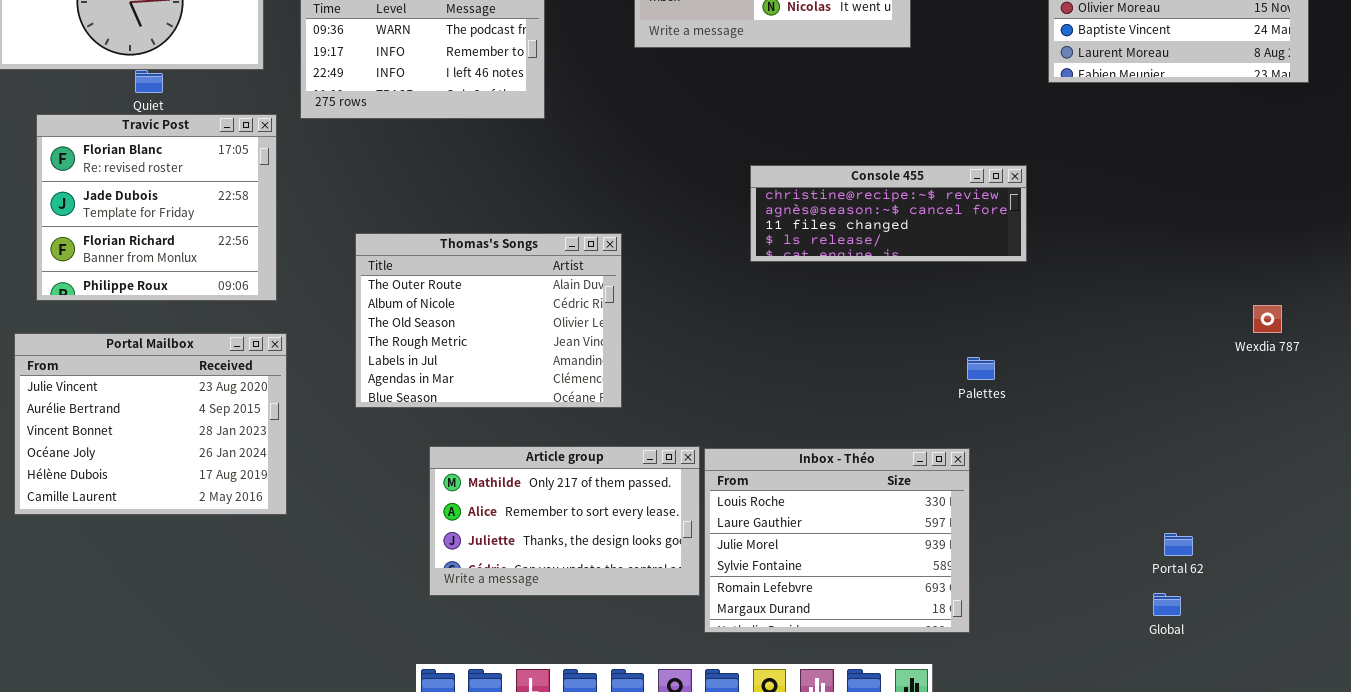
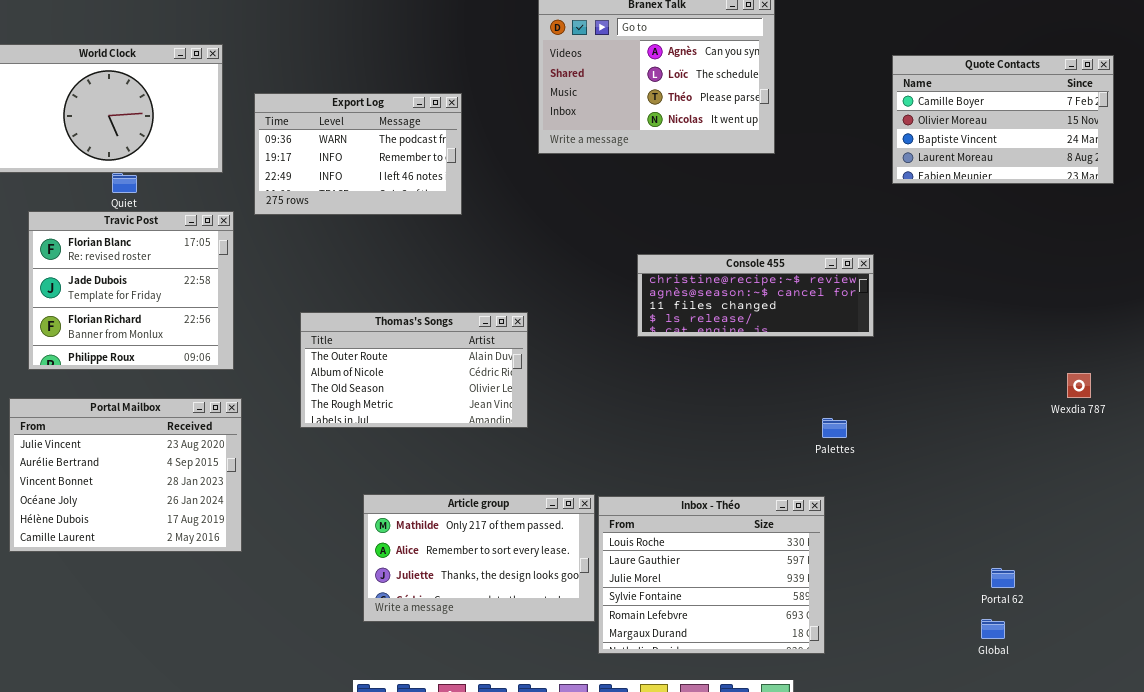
Thomas's Songs: [355,233,622,408] -> [300,312,528,428], resized

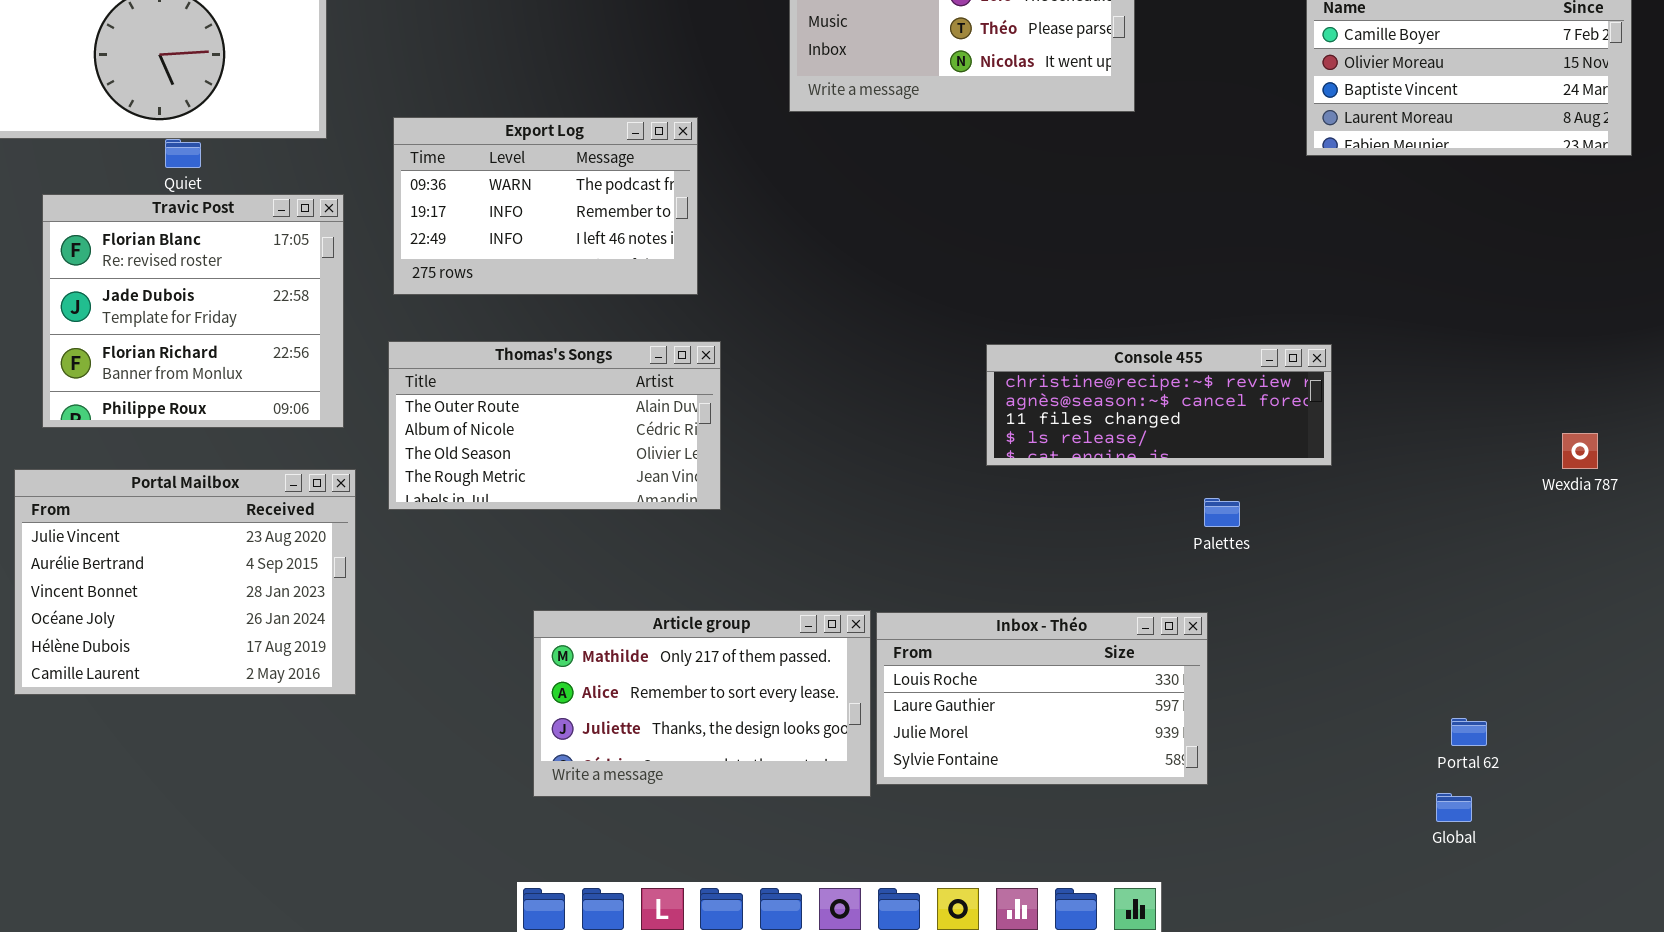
Export Log: [254,93,462,215] -> [393,117,698,295], moved
Console 455: [637,254,874,337] -> [986,344,1332,466], moved
Thomas's Songs: [300,312,528,428] -> [388,341,721,510], moved
Inbox - Théo: [598,496,825,654] -> [876,612,1208,785], resized

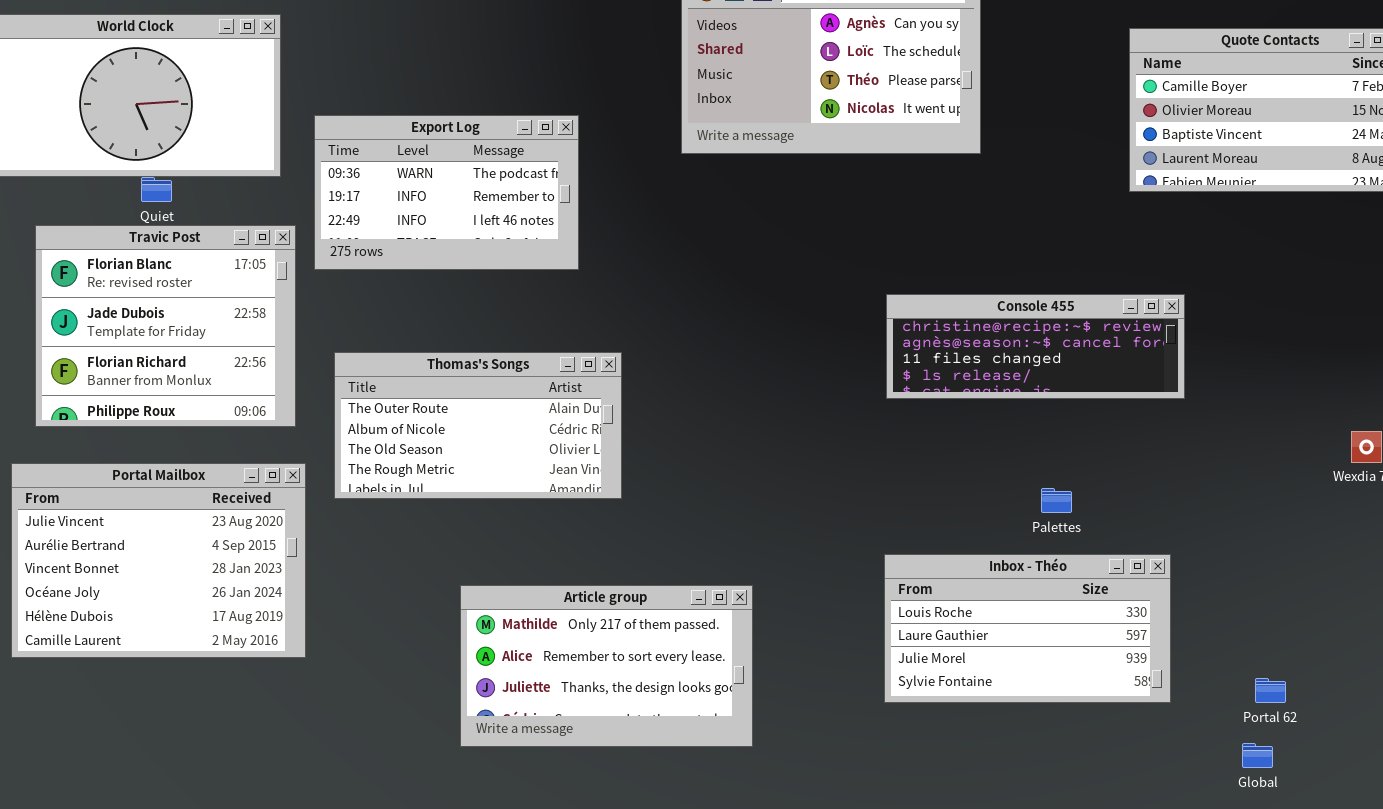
Export Log: [393,117,698,295] -> [314,115,579,270], moved
Console 455: [986,344,1332,466] -> [886,294,1185,399], moved
Inbox - Théo: [876,612,1208,785] -> [884,554,1171,703], moved

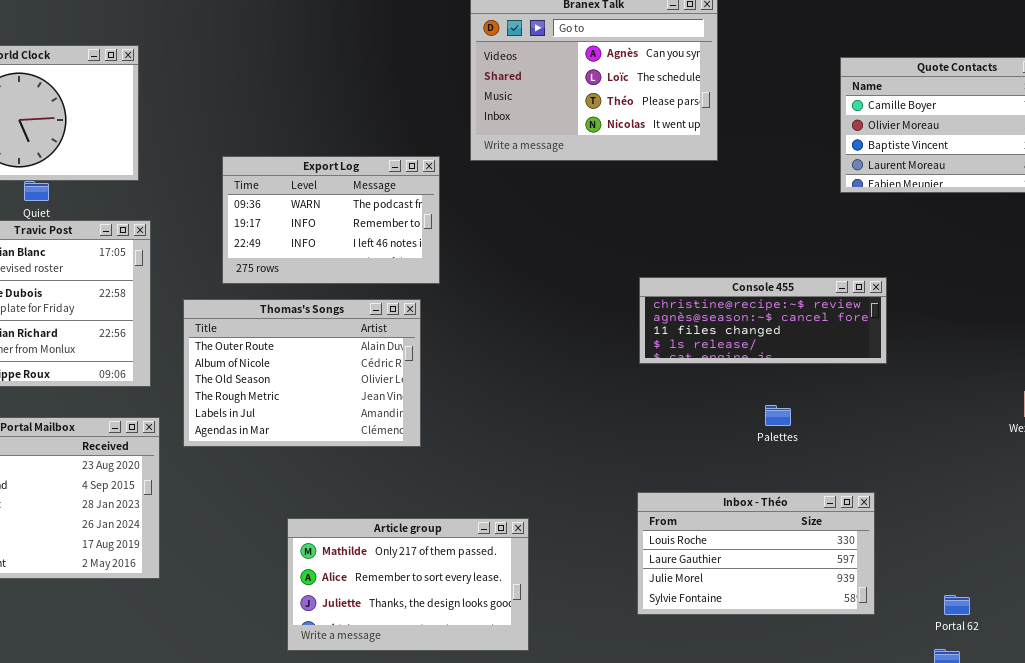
Export Log: [314,115,579,270] -> [222,156,440,284], moved
Thomas's Songs: [334,352,622,499] -> [183,299,421,447], resized
Palettes: [1041,488,1072,513] -> [765,405,791,426], moved

